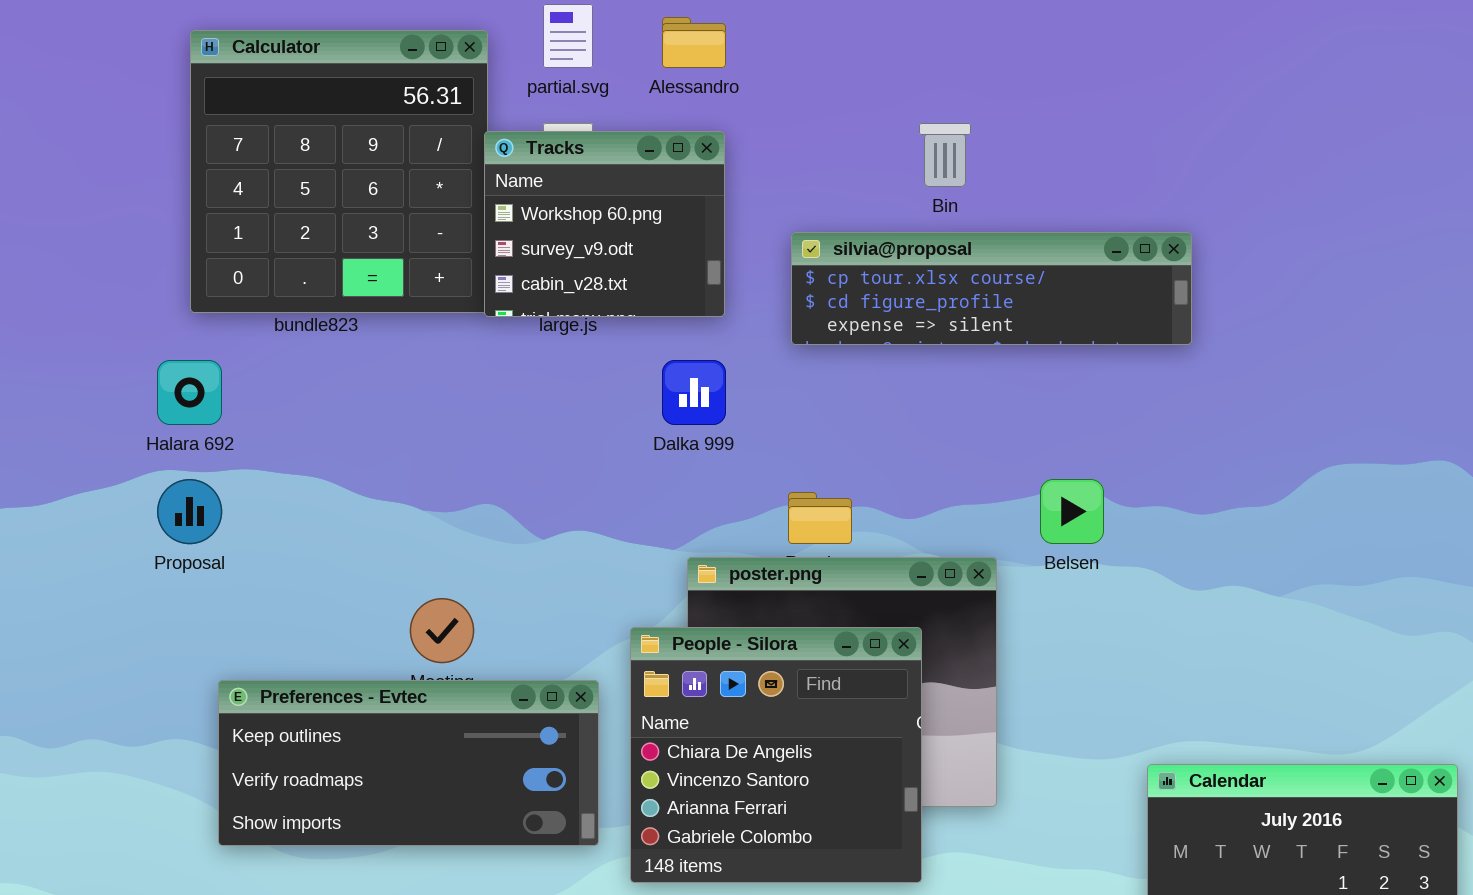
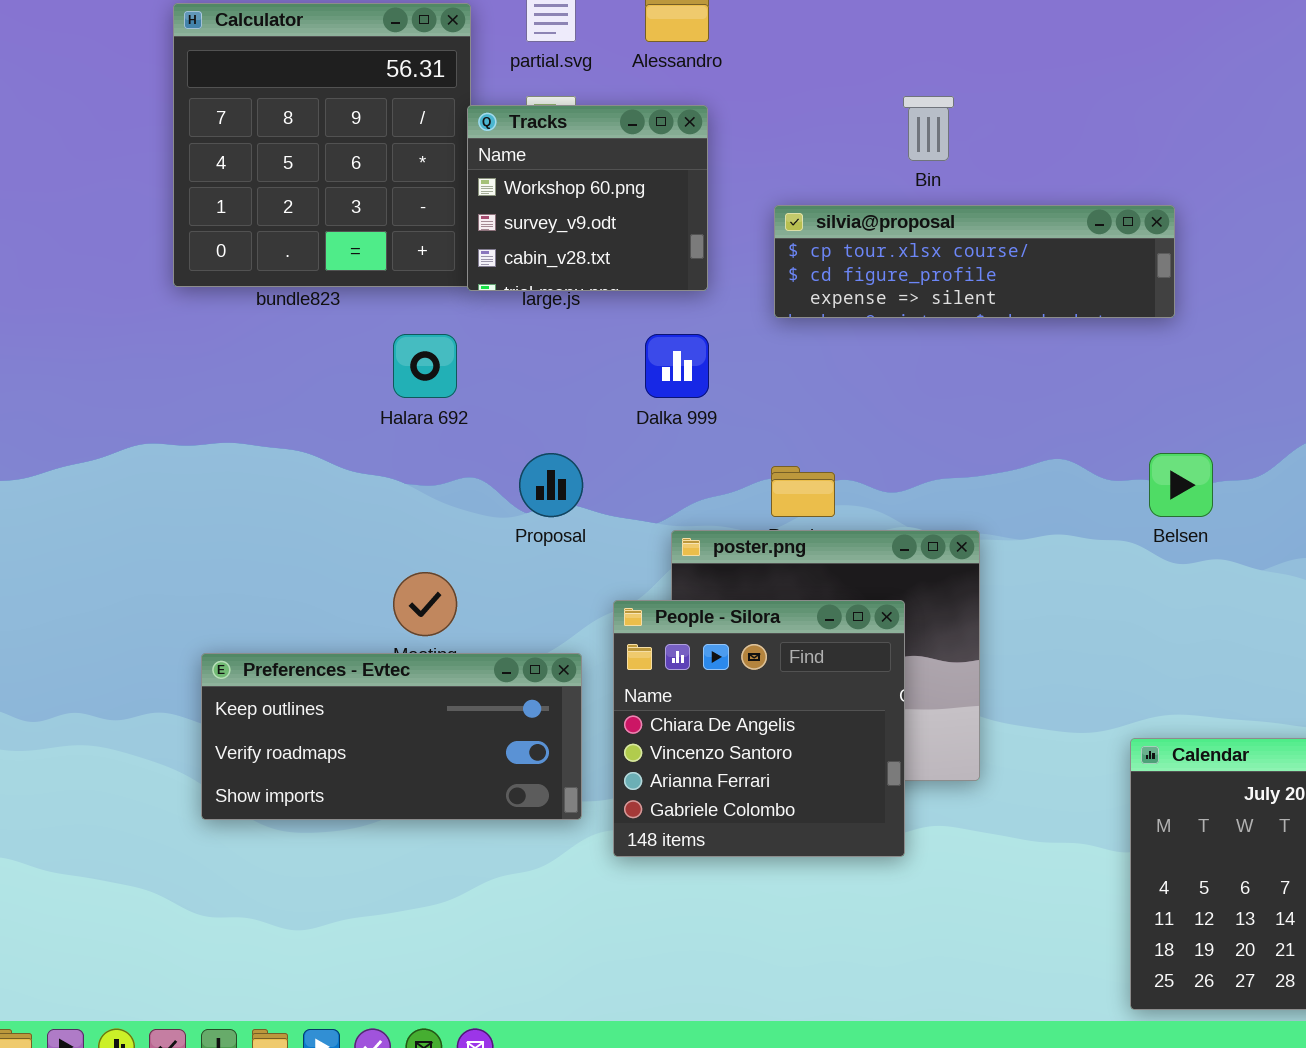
Halara 692: [157,360,222,425] -> [393,334,457,398], moved
Proposal: [157,479,222,544] -> [519,453,583,517], moved
Belsen: [1040,479,1104,544] -> [1149,453,1213,517], moved

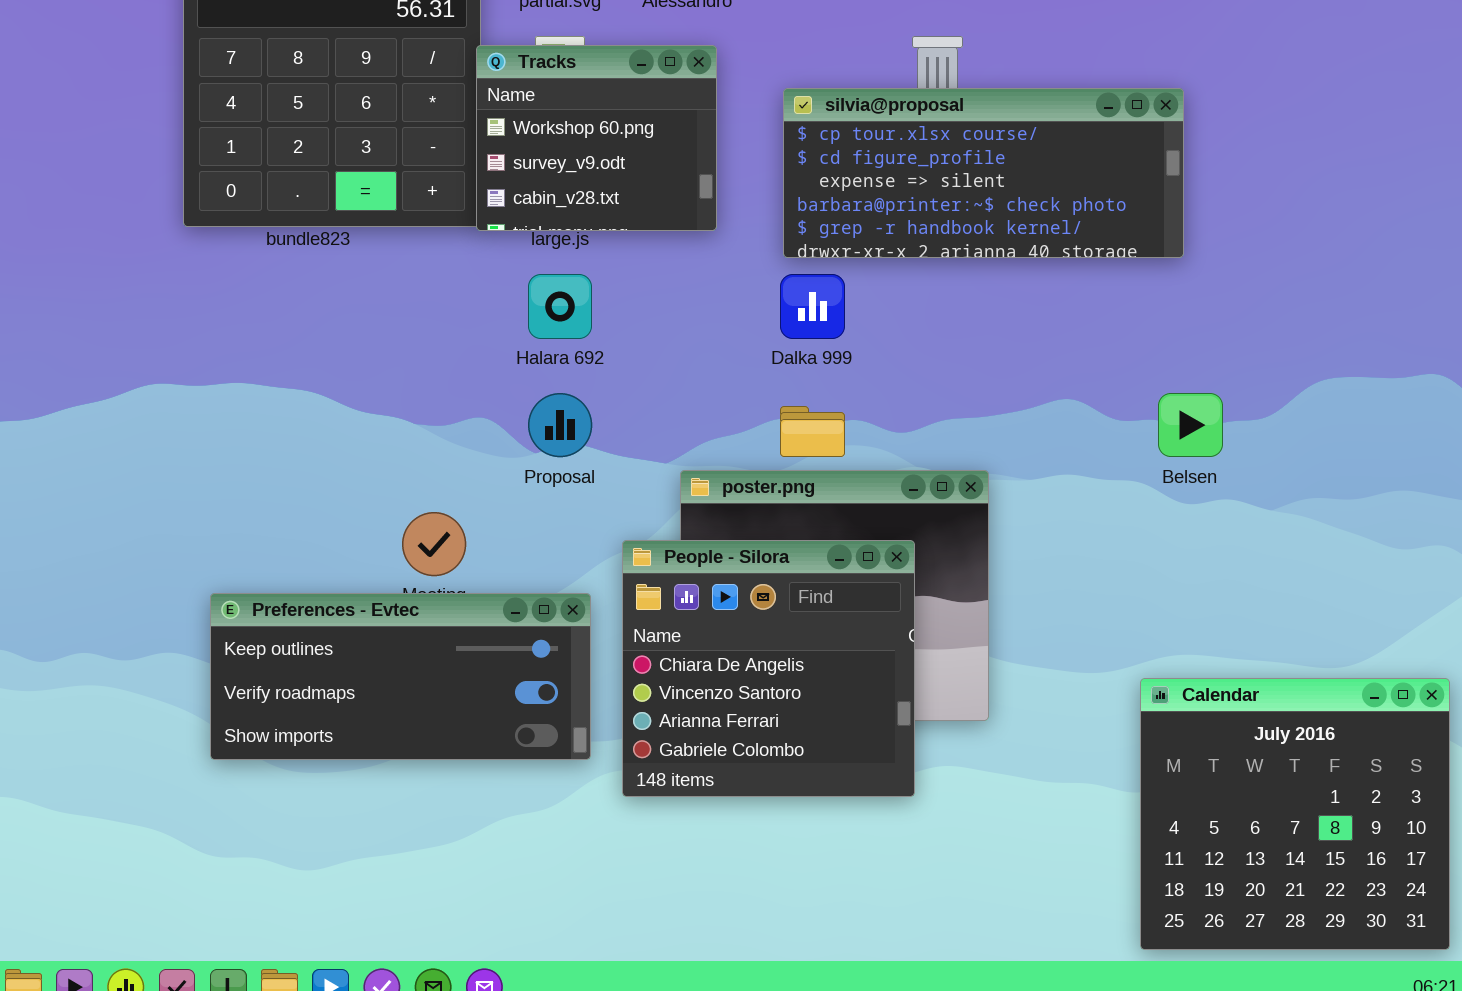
silvia@proposal: [774,205,1175,318] -> [783,88,1184,258], resized
Halara 692: [393,334,457,398] -> [528,274,592,339], moved
Dalka 999: [645,334,709,398] -> [780,274,845,339], moved

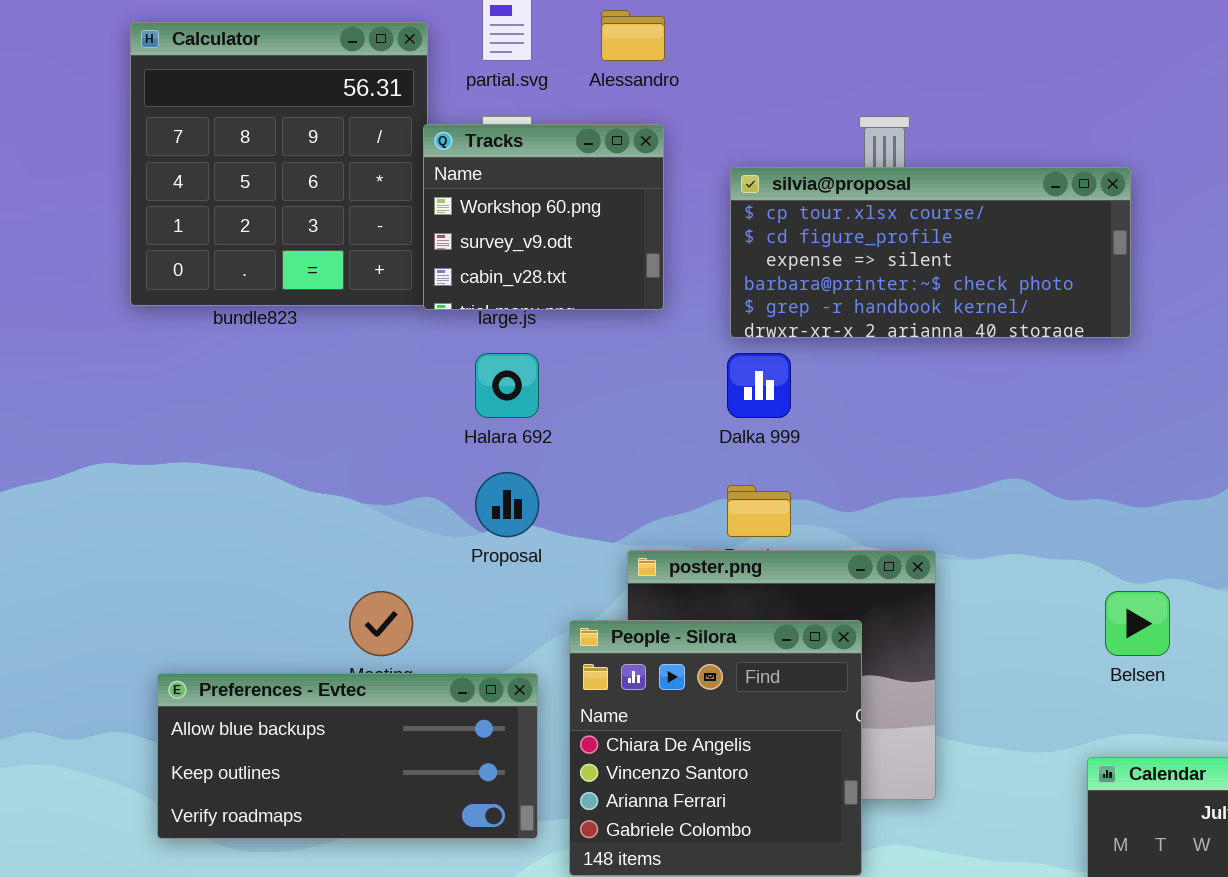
Belsen: [1158,393,1223,457] -> [1105,591,1170,656], moved
Preferences - Evtec: [210,593,591,760] -> [157,673,538,839], scrolled up 1 row

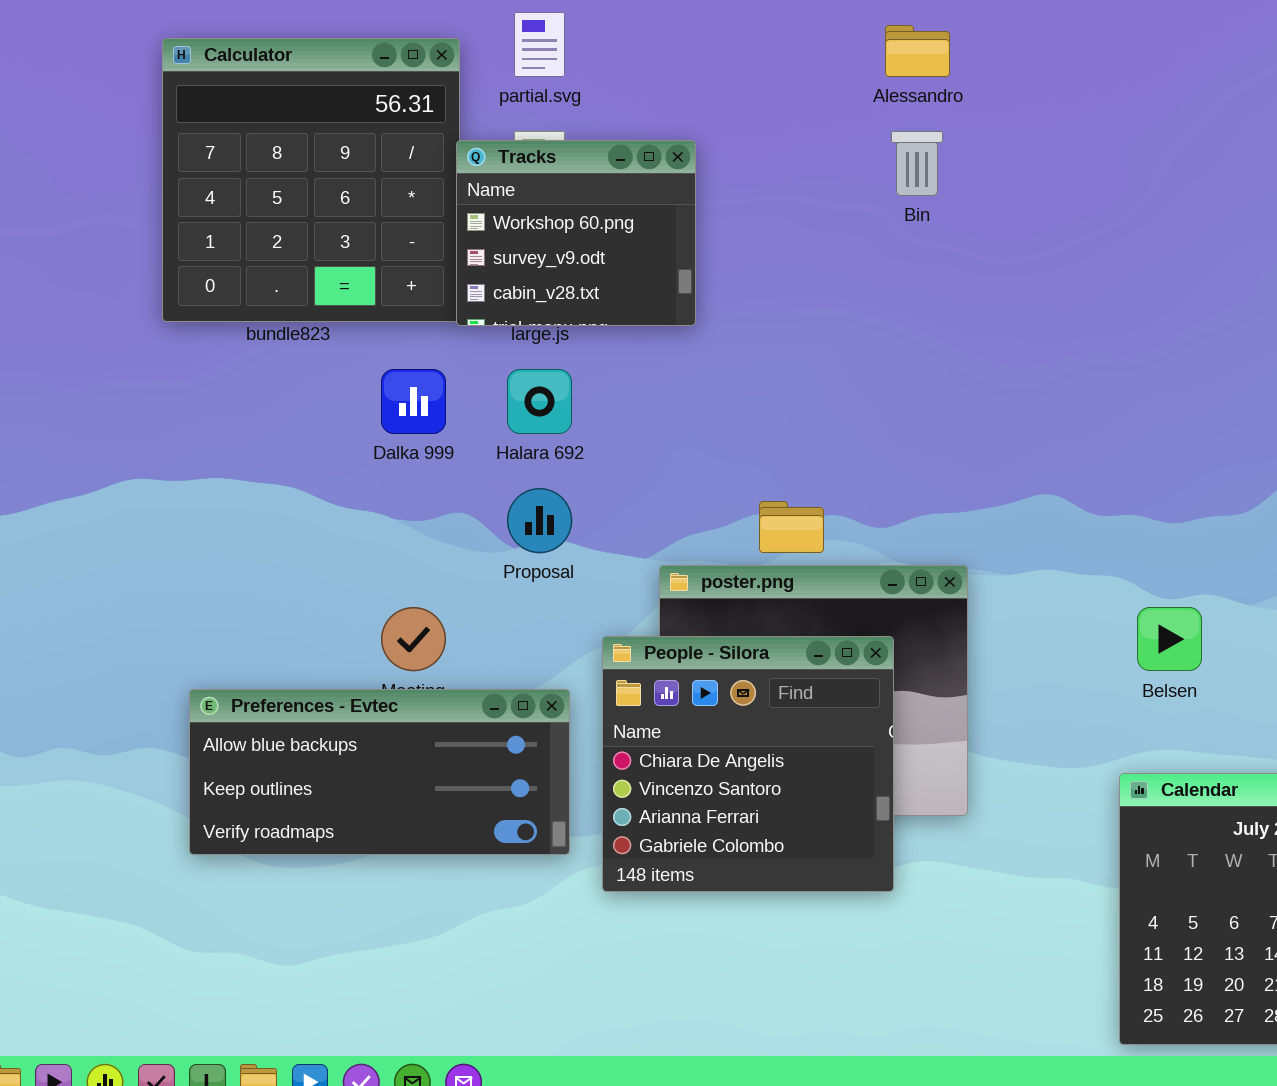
Alessandro: [601,10,665,61] -> [885,25,950,77], moved
silvia@proposal: [730,167,1131,338] -> none, closed
Dalka 999: [727,353,791,418] -> [381,369,446,434], moved

